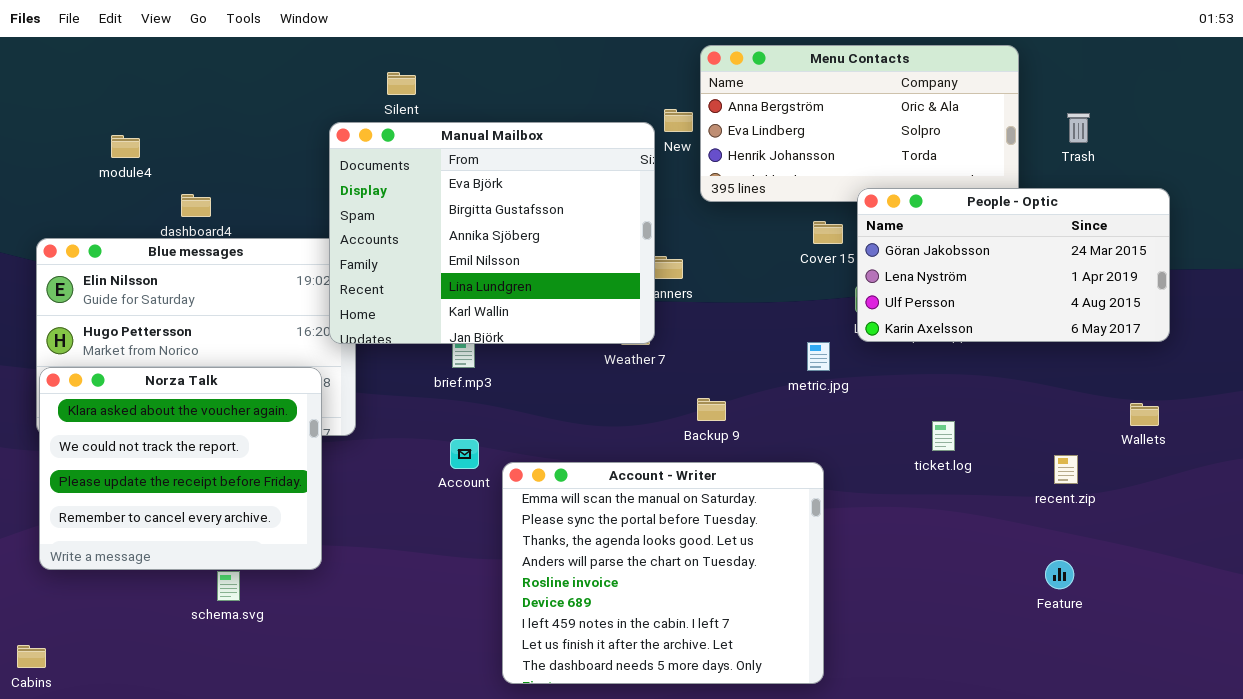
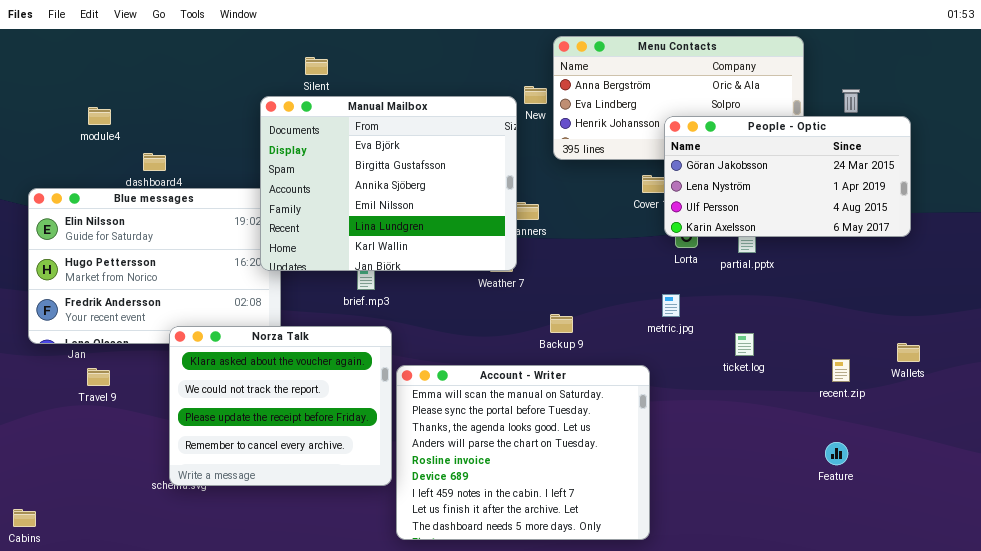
People - Optic: [857,188,1170,342] -> [664,116,911,237], moved
metric.jpg: [807,342,830,371] -> [662,294,680,317], moved
Norza Talk: [39,367,322,570] -> [169,326,392,486], moved
Wallets: [1130,403,1159,426] -> [897,343,920,362], moved

